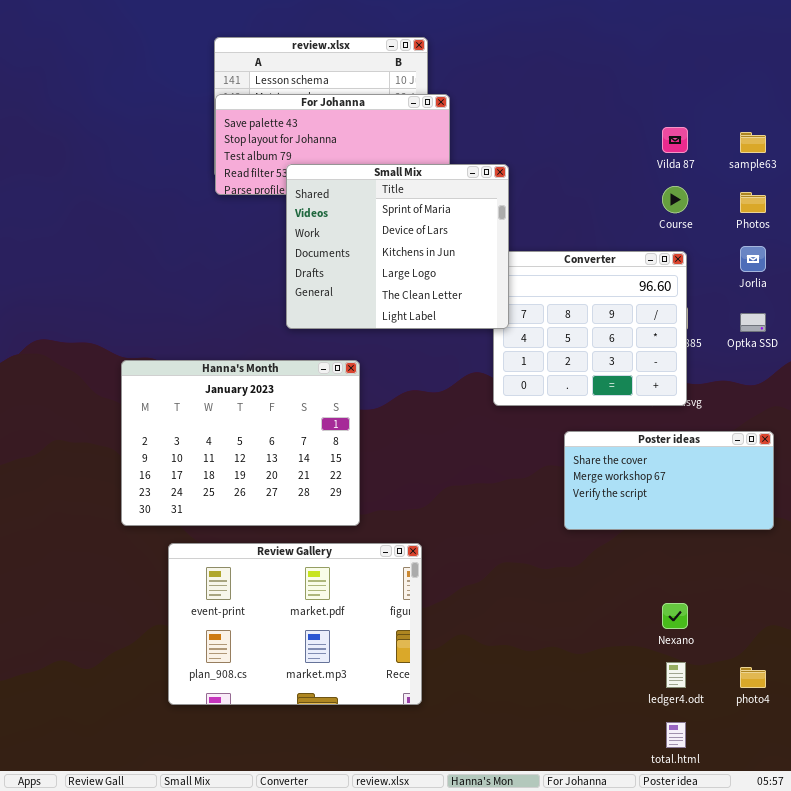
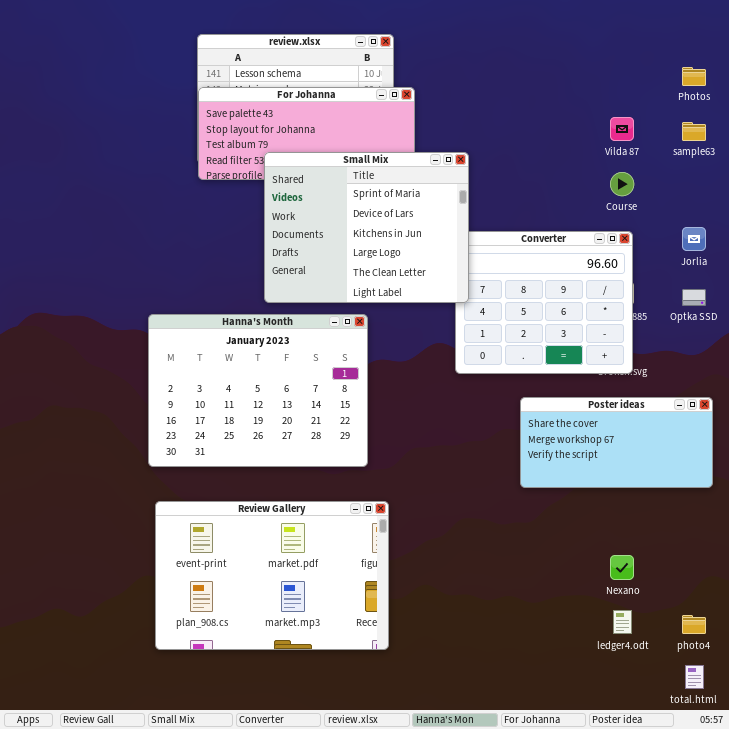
Photos: [740,192,766,213] -> [682,67,706,86], moved
Hanna's Month: [121,360,360,526] -> [148,314,368,467], moved
total.html: [666,722,686,748] -> [685,665,704,689], moved

